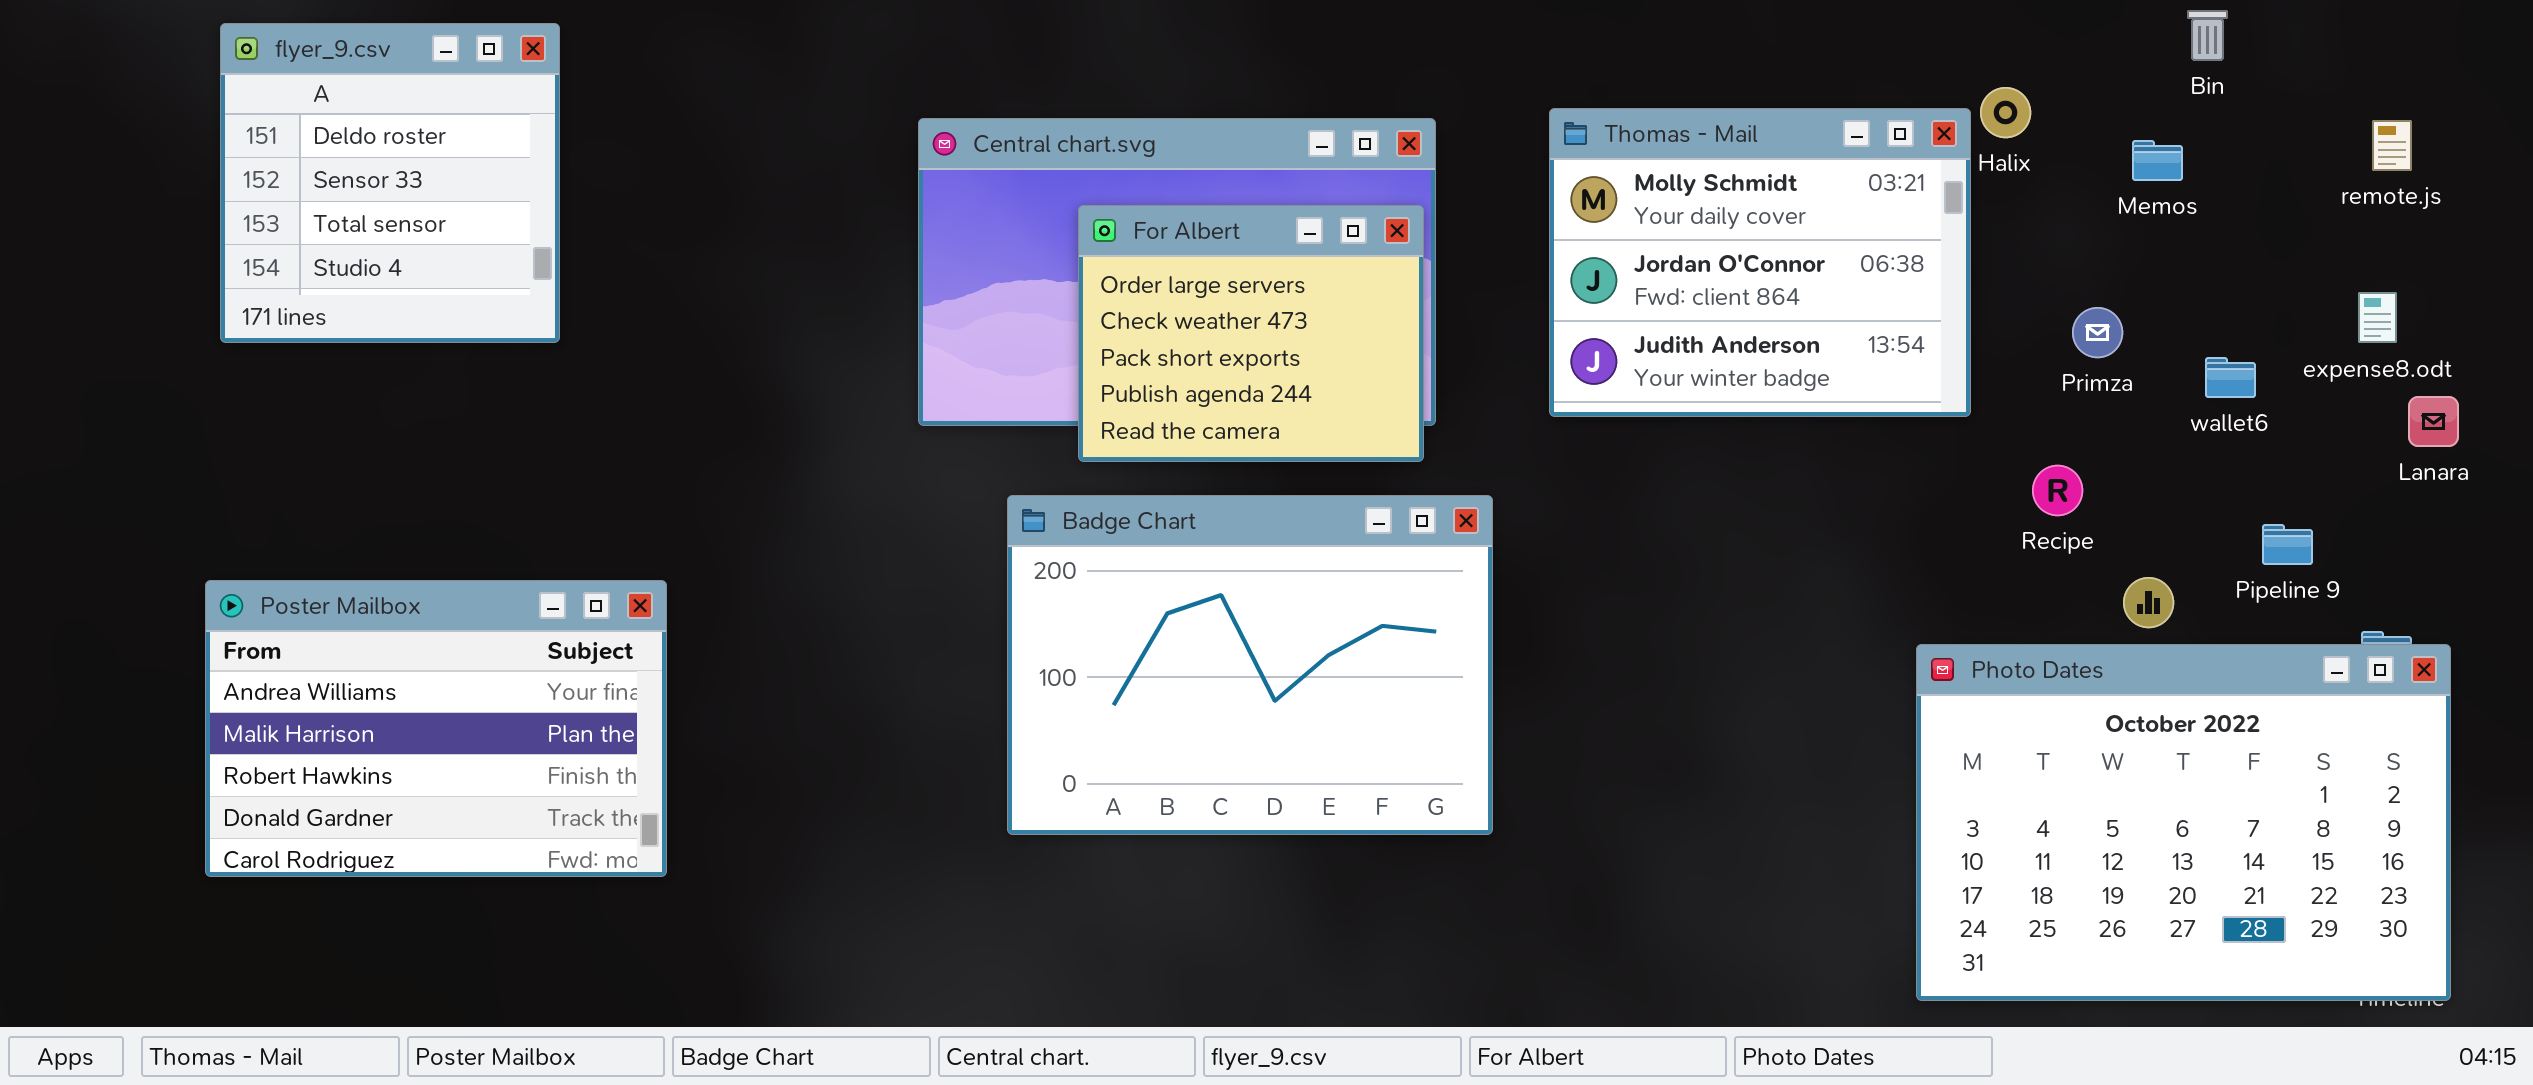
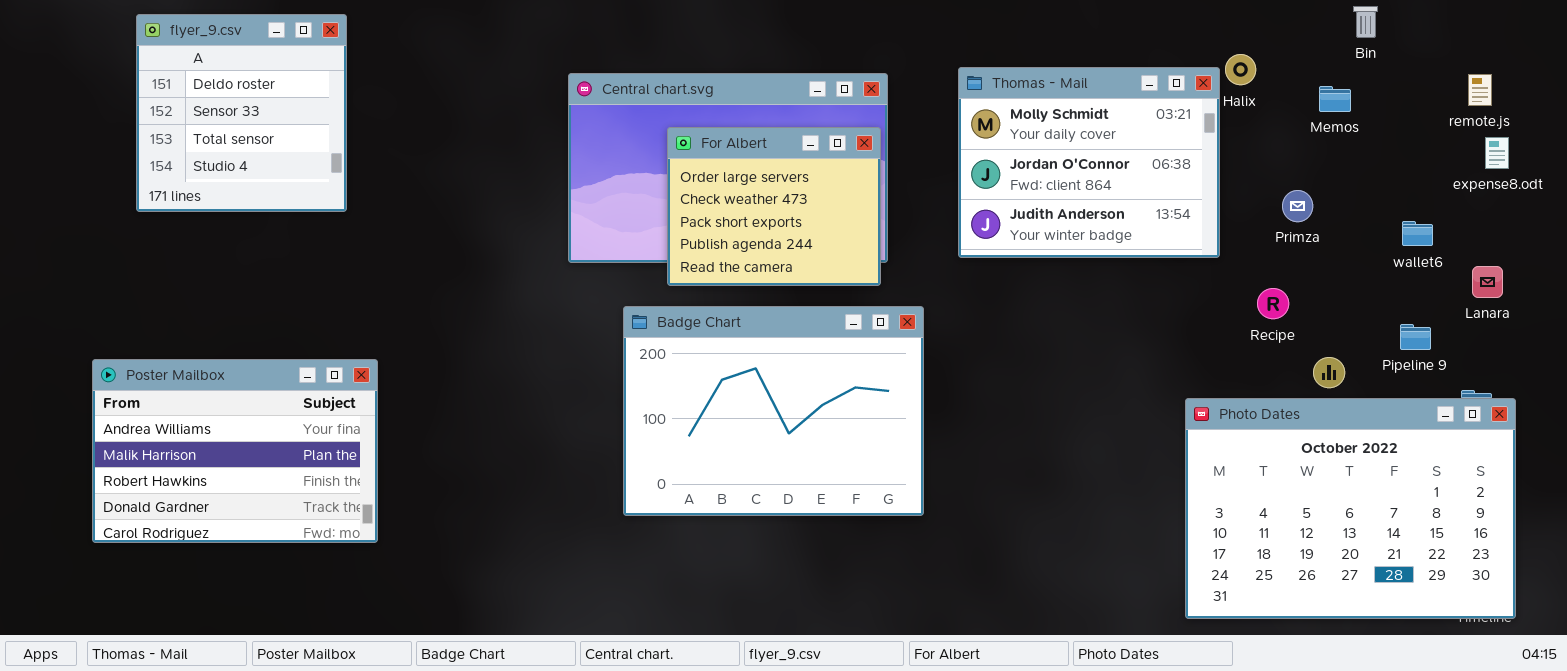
expense8.odt: [2358,292,2397,343] -> [1485,137,1509,169], moved
wallet6: [2205,357,2256,398] -> [1402,221,1433,246], moved
Lanara: [2408,396,2459,447] -> [1472,266,1503,298], moved
Poster Mailbox: [205,580,667,877] -> [92,359,378,543], moved

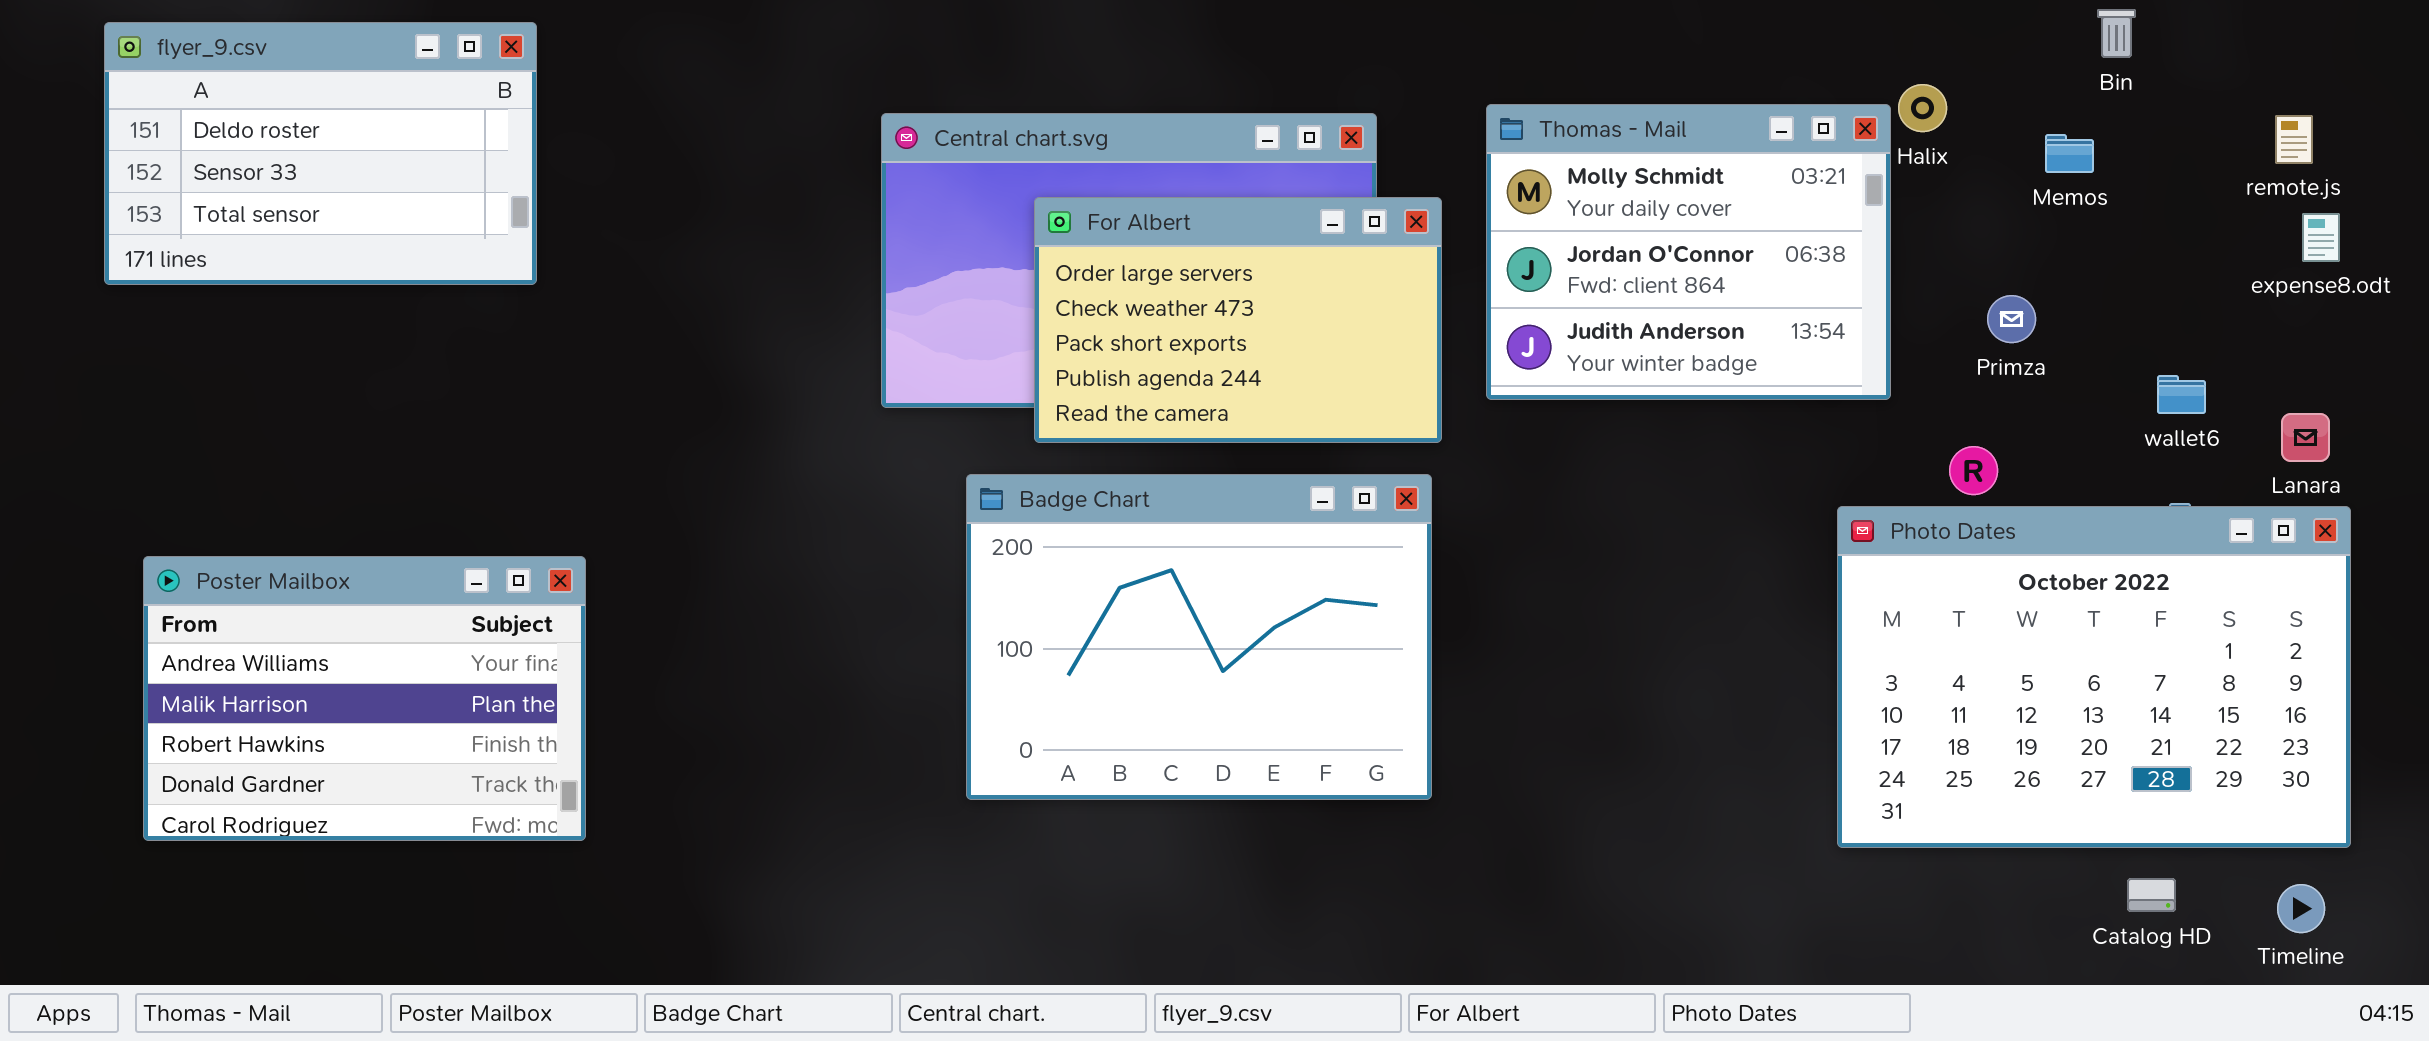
flyer_9.csv: [136,14,347,212] -> [104,22,537,285], resized
For Albert: [667,127,881,286] -> [1034,197,1442,443], resized
wallet6: [1402,221,1433,246] -> [2157,375,2206,414], moved
Photo Dates: [1185,398,1516,619] -> [1837,506,2351,848], moved

